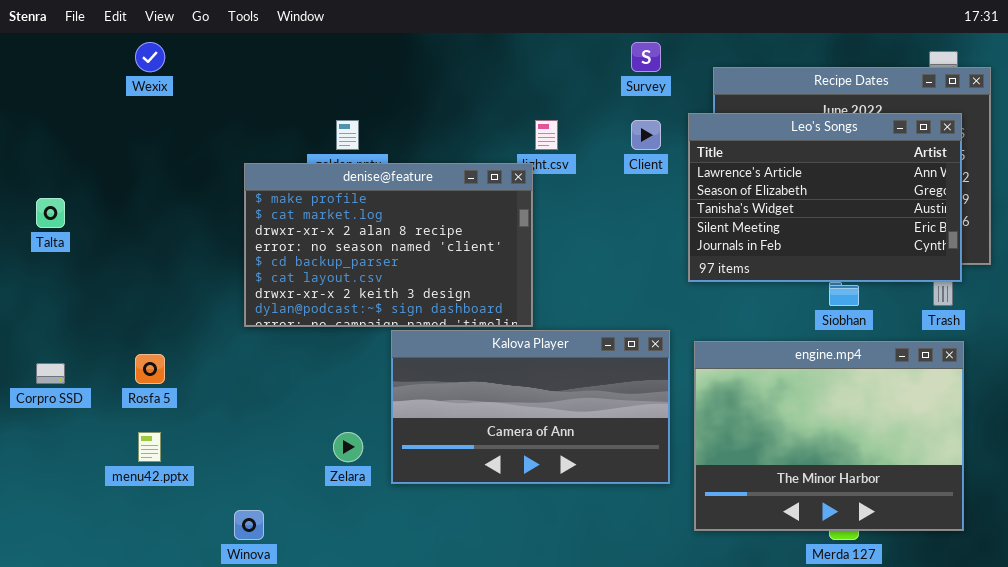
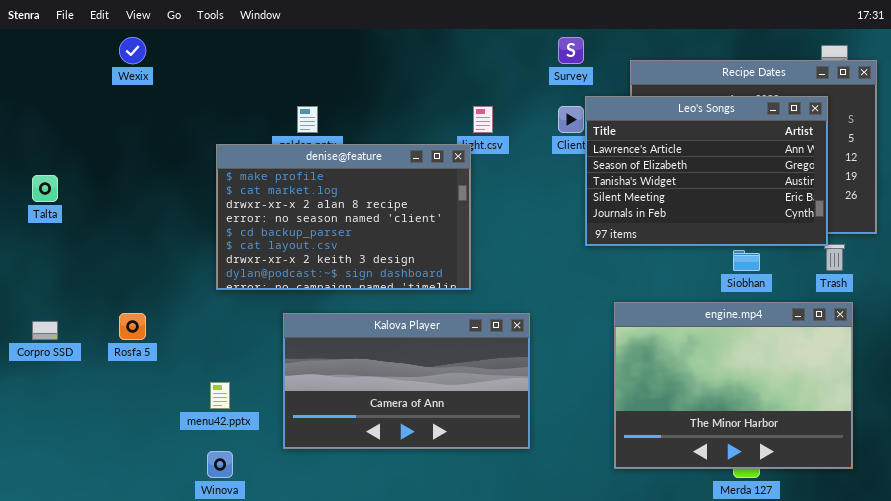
Leo's Songs: [688,113,962,282] -> [585,96,828,246], moved
Kalova Player: [391,330,670,484] -> [283,313,530,449], moved
menu42.pptx: [138,432,161,462] -> [210,382,230,409], moved

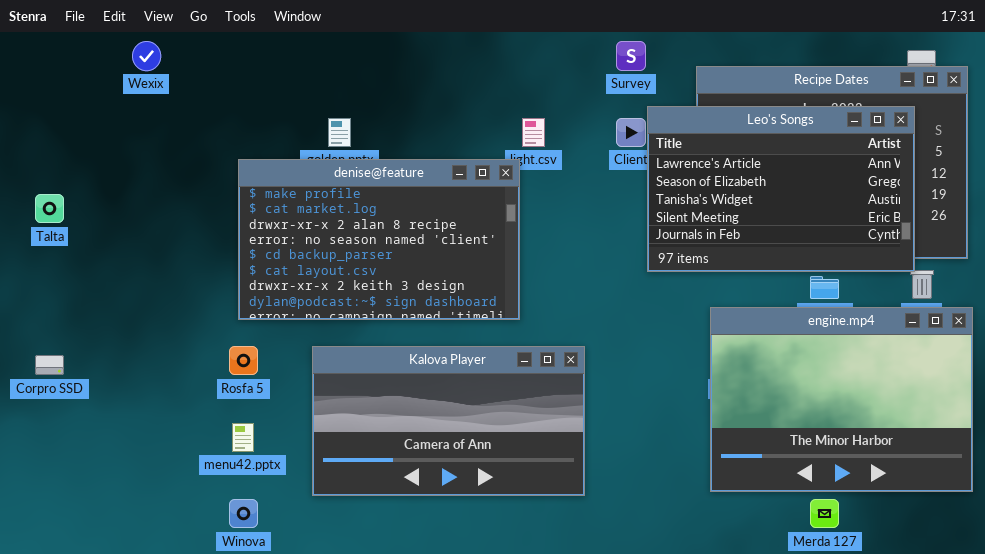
engine.mp4: [614,302,853,469] -> [710,307,973,492], moved
Rosfa 5: [119,313,146,340] -> [229,346,258,375], moved

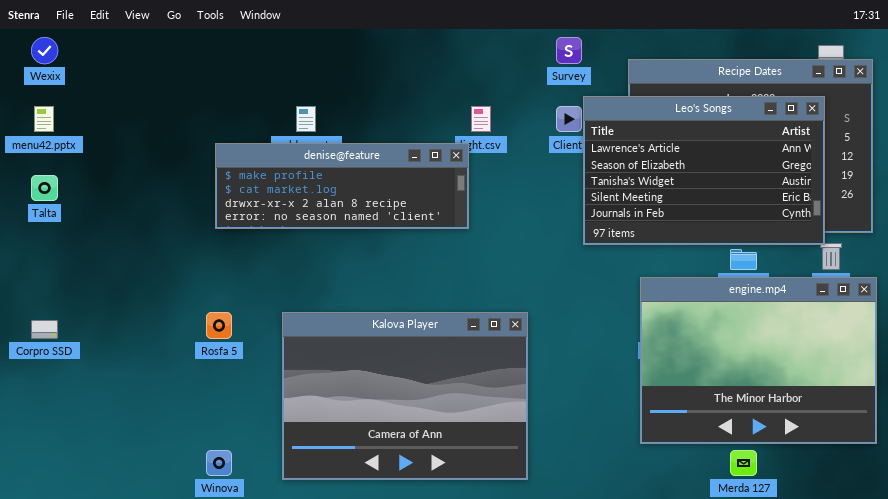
Wexix: [132,41,161,71] -> [31,37,58,64], moved
denise@feature: [238,159,520,320] -> [215,143,469,229], resized
Kalova Player: [312,346,585,496] -> [282,312,528,480], resized
menu42.pptx: [232,423,254,452] -> [34,106,54,132], moved

